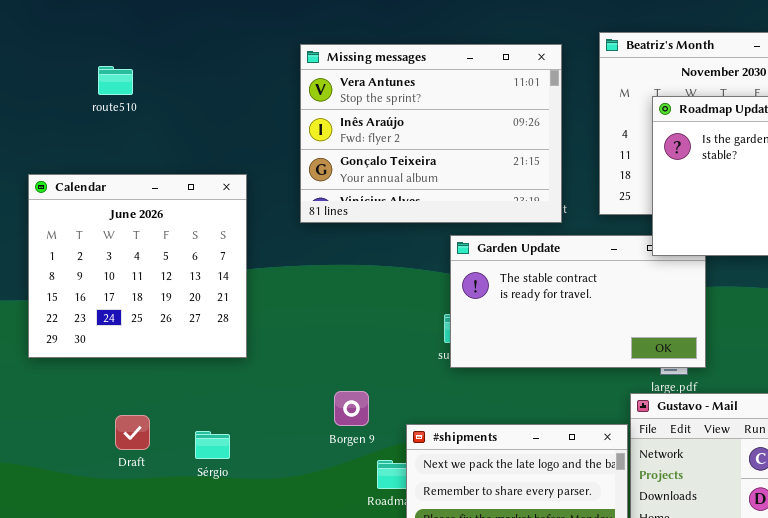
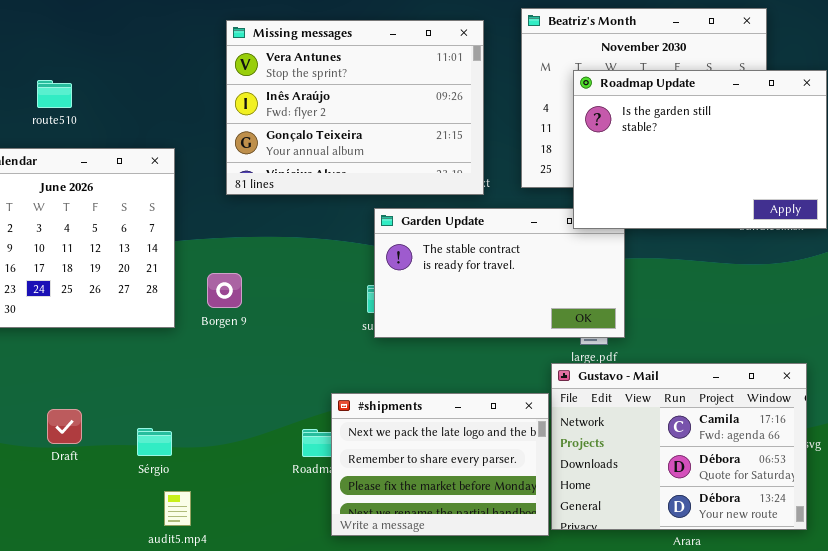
route510: [98,66,133,95] -> [37,80,72,108], moved
Borgen 9: [334,391,369,426] -> [207,273,242,308], moved
Draft: [115,415,150,450] -> [47,409,82,444], moved
Sérgio: [195,431,230,459] -> [137,428,172,456], moved

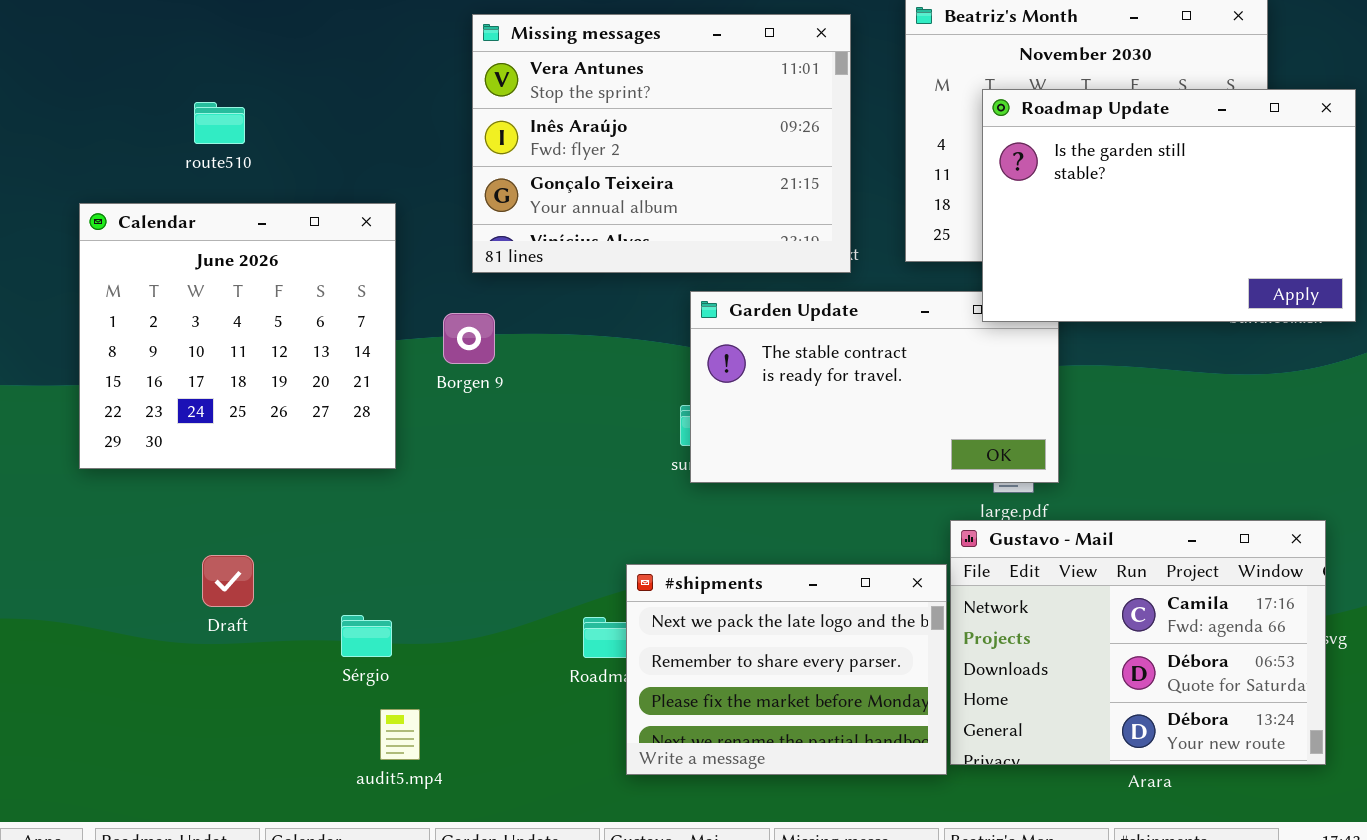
Borgen 9: [207,273,242,308] -> [443,313,495,364], moved
Draft: [47,409,82,444] -> [202,555,254,607], moved

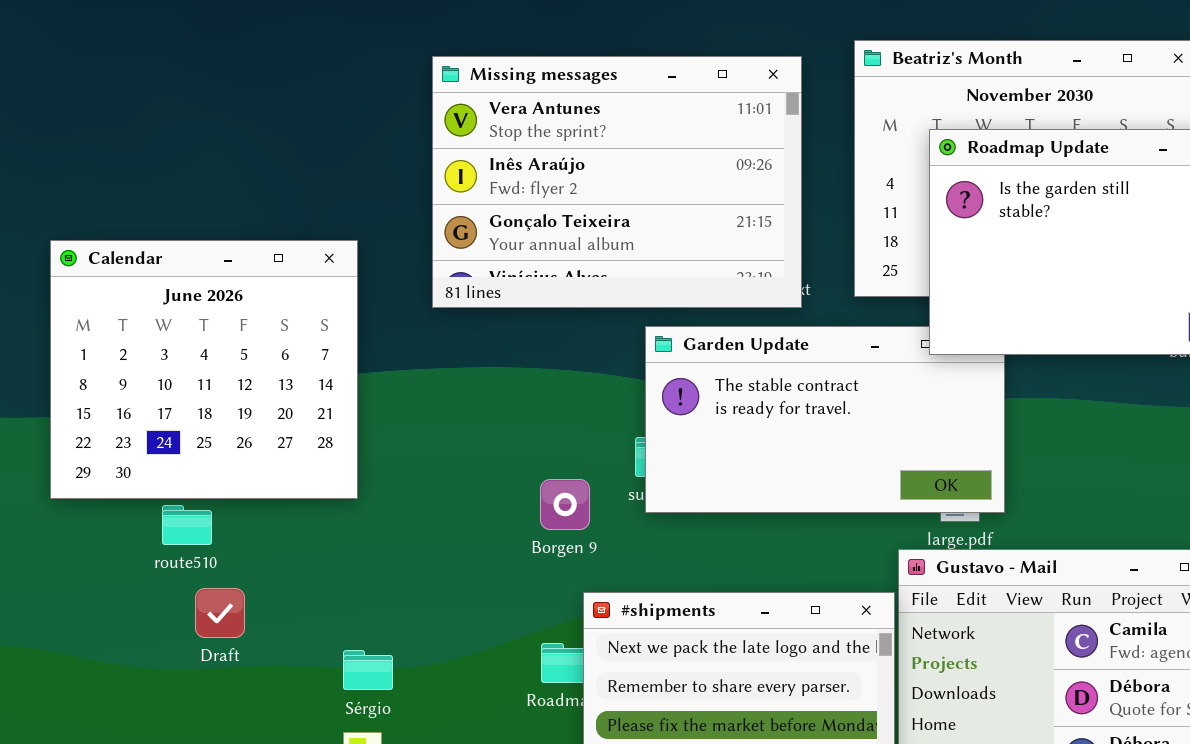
route510: [194,102,245,144] -> [162,505,212,545], moved
Borgen 9: [443,313,495,364] -> [540,479,590,530], moved
Draft: [202,555,254,607] -> [195,588,245,638], moved
Sérgio: [341,615,392,657] -> [343,650,393,690], moved

